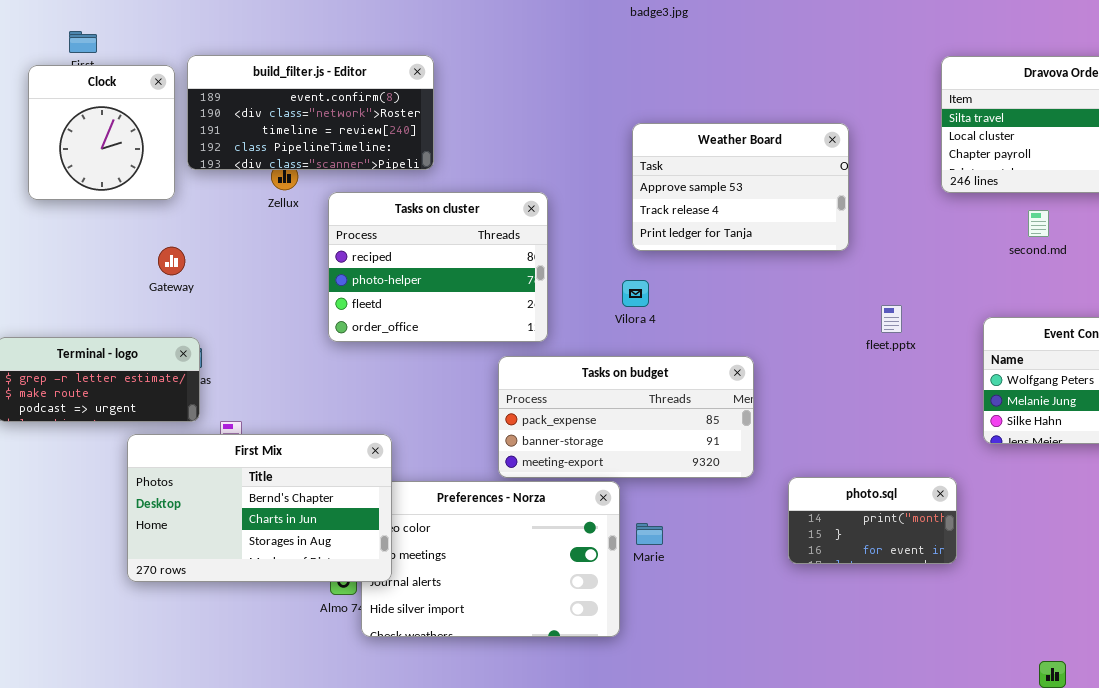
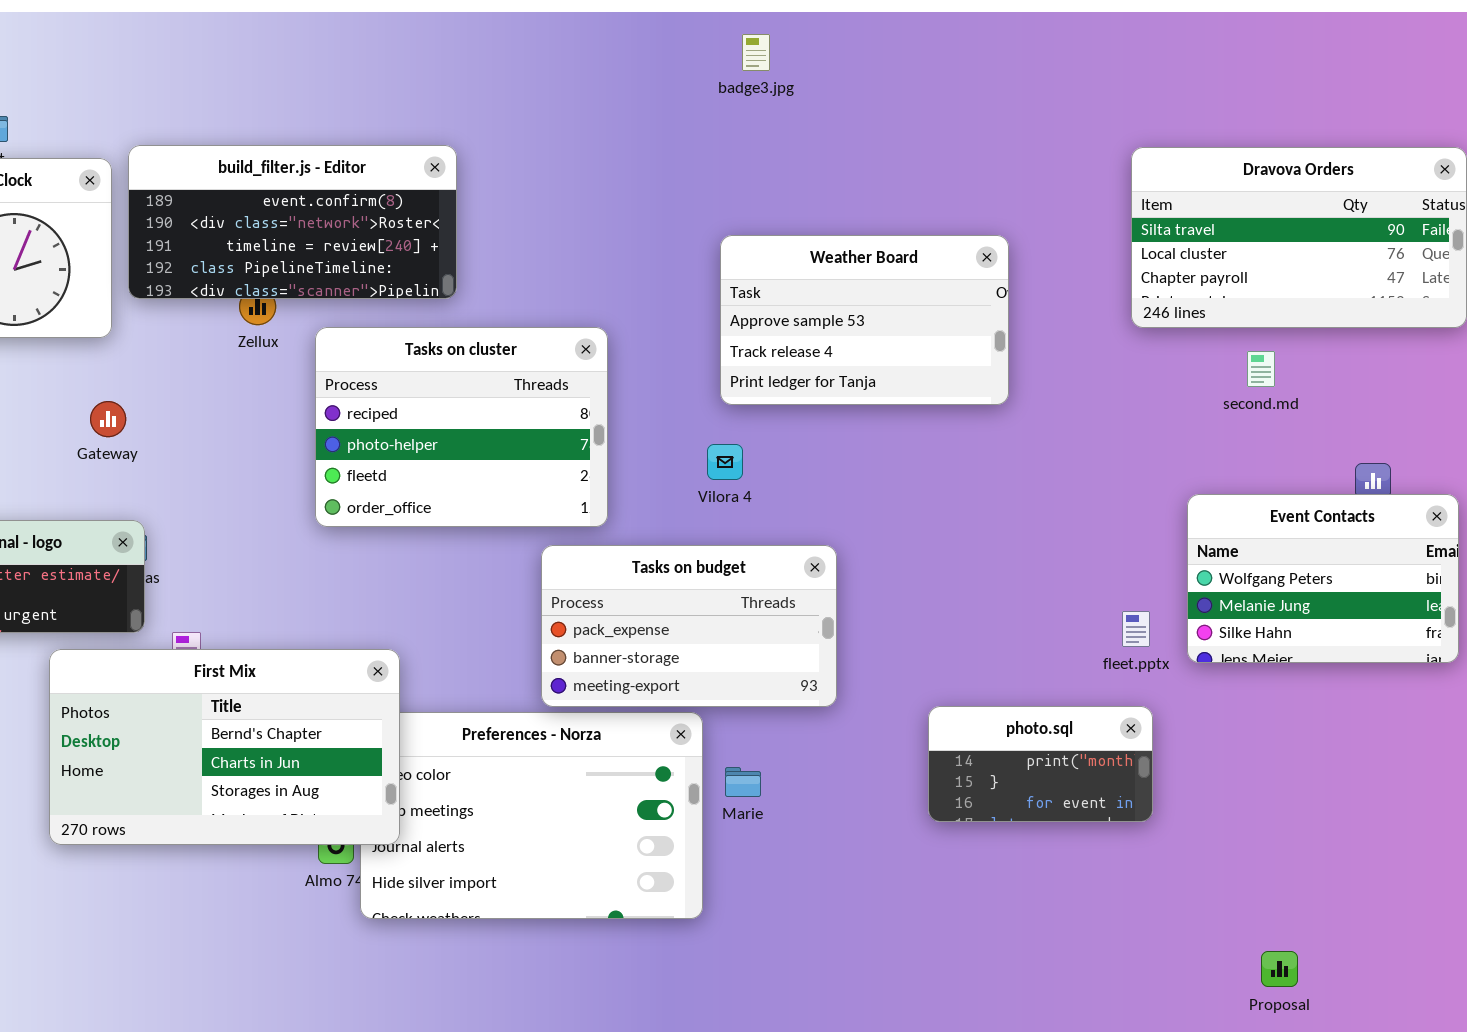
fleet.pptx: [881,305,902,333] -> [1122,611,1150,647], moved
Tasks on budget: [498,356,754,478] -> [541,545,837,707], resized

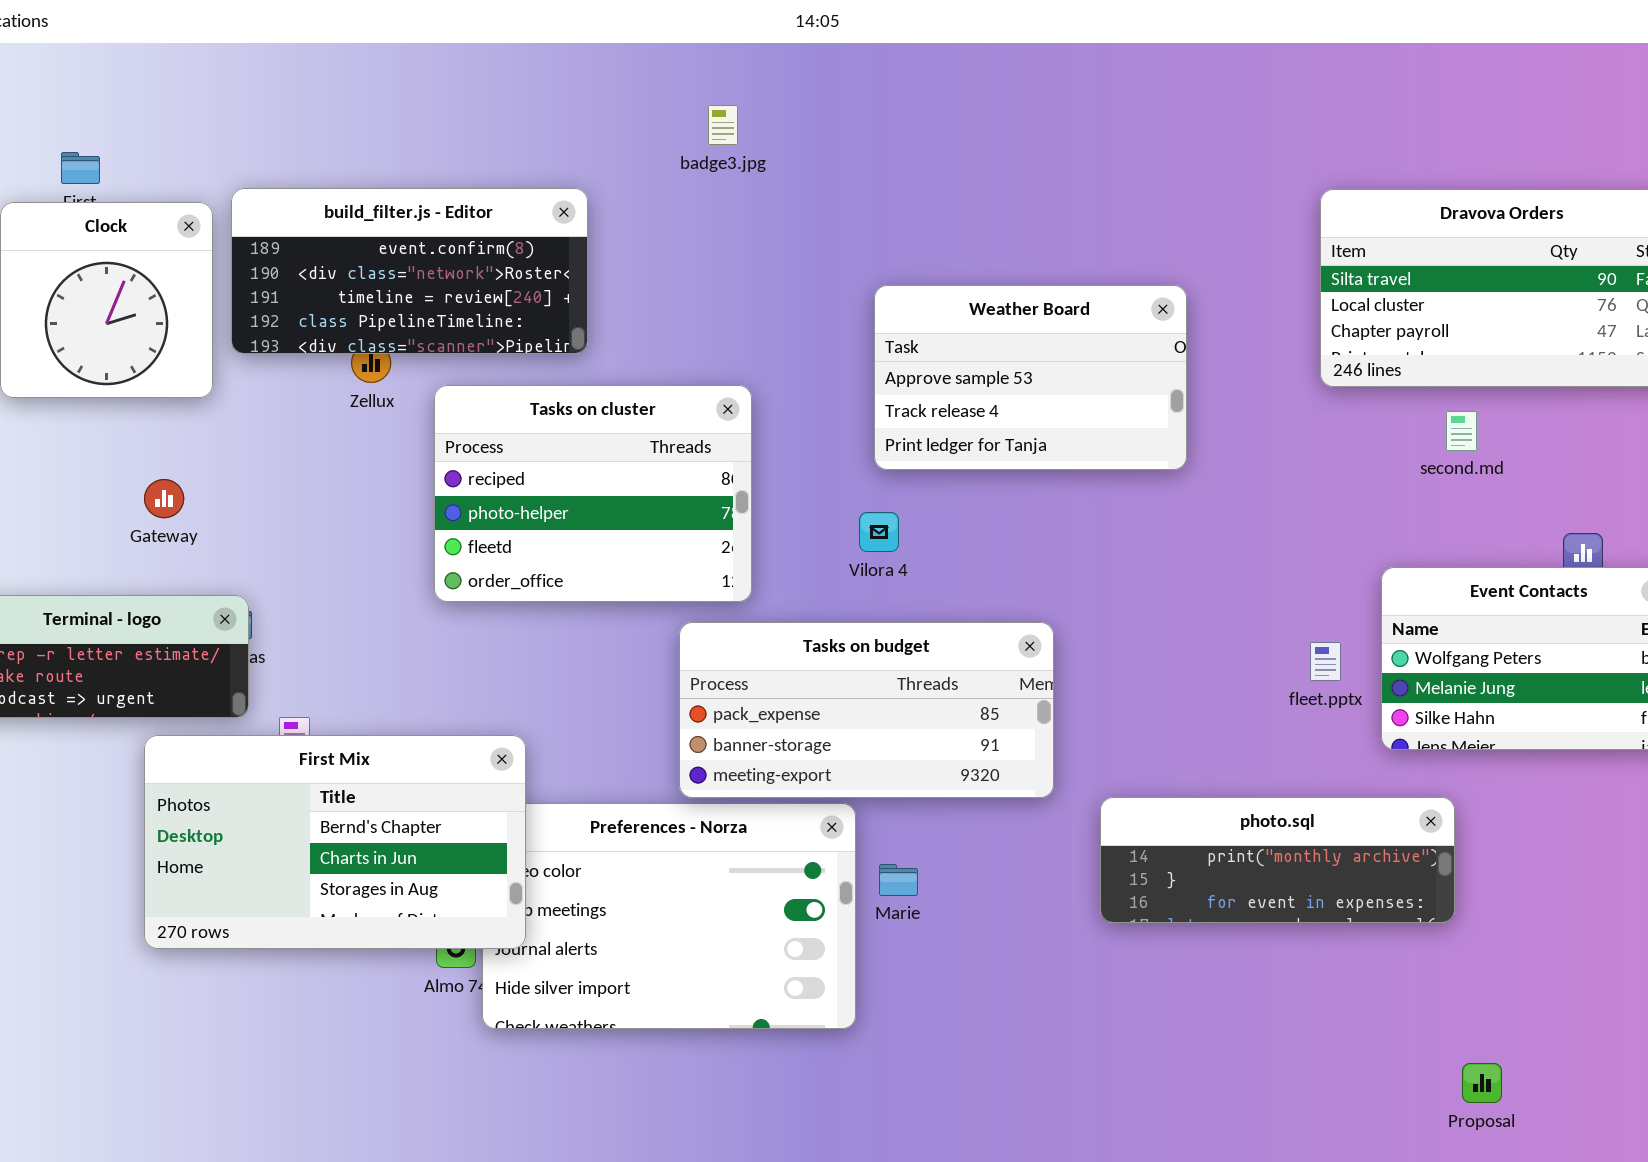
badge3.jpg: [742,34,770,71] -> [708,105,738,145], moved
Gateway: [90,401,126,437] -> [144,479,184,518], moved
Tasks on budget: [541,545,837,707] -> [679,622,1054,798], resized
fleet.pptx: [1122,611,1150,647] -> [1310,642,1341,681], moved
photo.sql: [928,706,1153,822] -> [1100,797,1455,923], resized

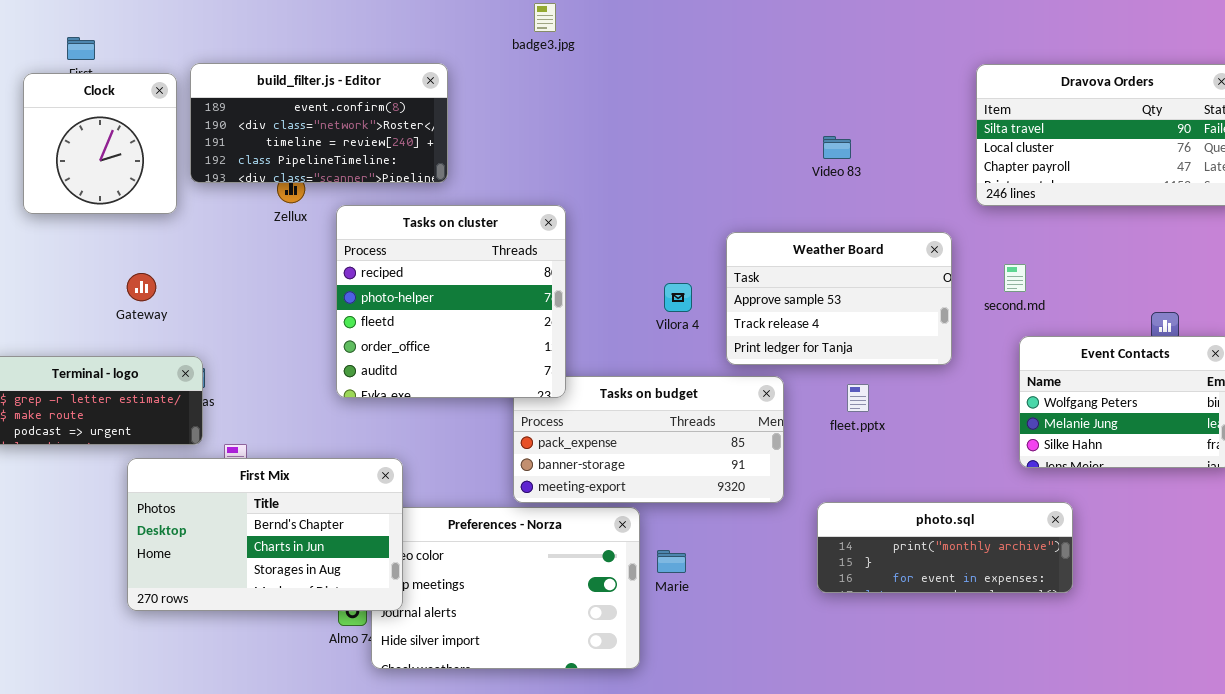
Weather Board: [874,285,1187,470] -> [726,232,952,365], moved
Tasks on cluster: [434,385,752,602] -> [336,205,566,398], resized
second.md: [1446,411,1477,451] -> [1004,264,1026,292], moved
Vilora 4: [859,512,899,552] -> [664,283,692,312], moved
fleet.pptx: [1310,642,1341,681] -> [847,384,869,412], moved

